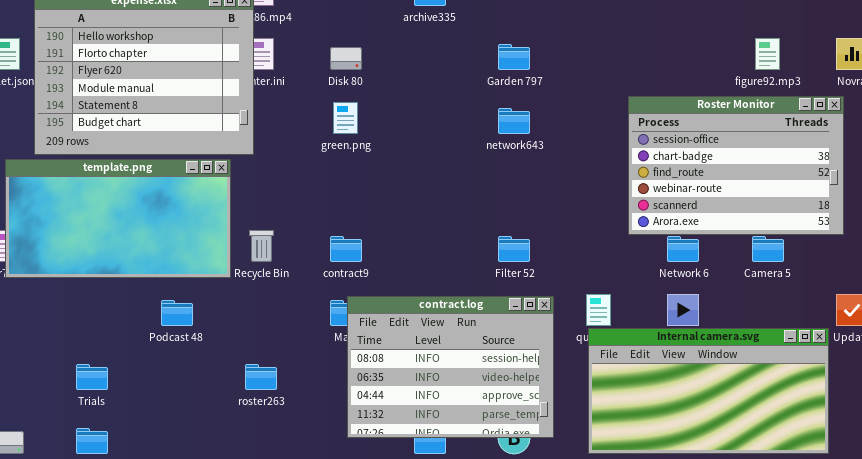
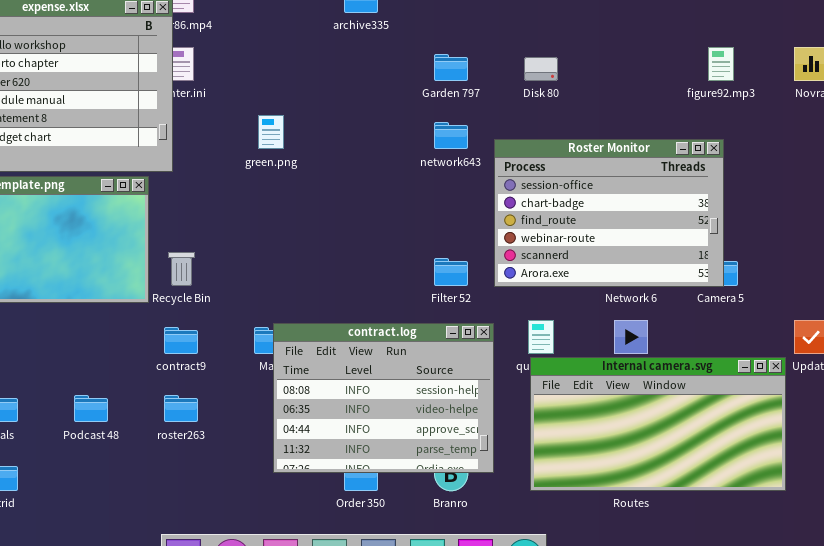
Disk 80: [330,47,362,70] -> [524,57,558,81], moved
Roster Monitor: [628,96,844,235] -> [494,139,724,287], moved
contract9: [330,236,362,262] -> [164,327,198,354], moved
Podcast 48: [161,300,193,326] -> [74,395,108,422], moved

